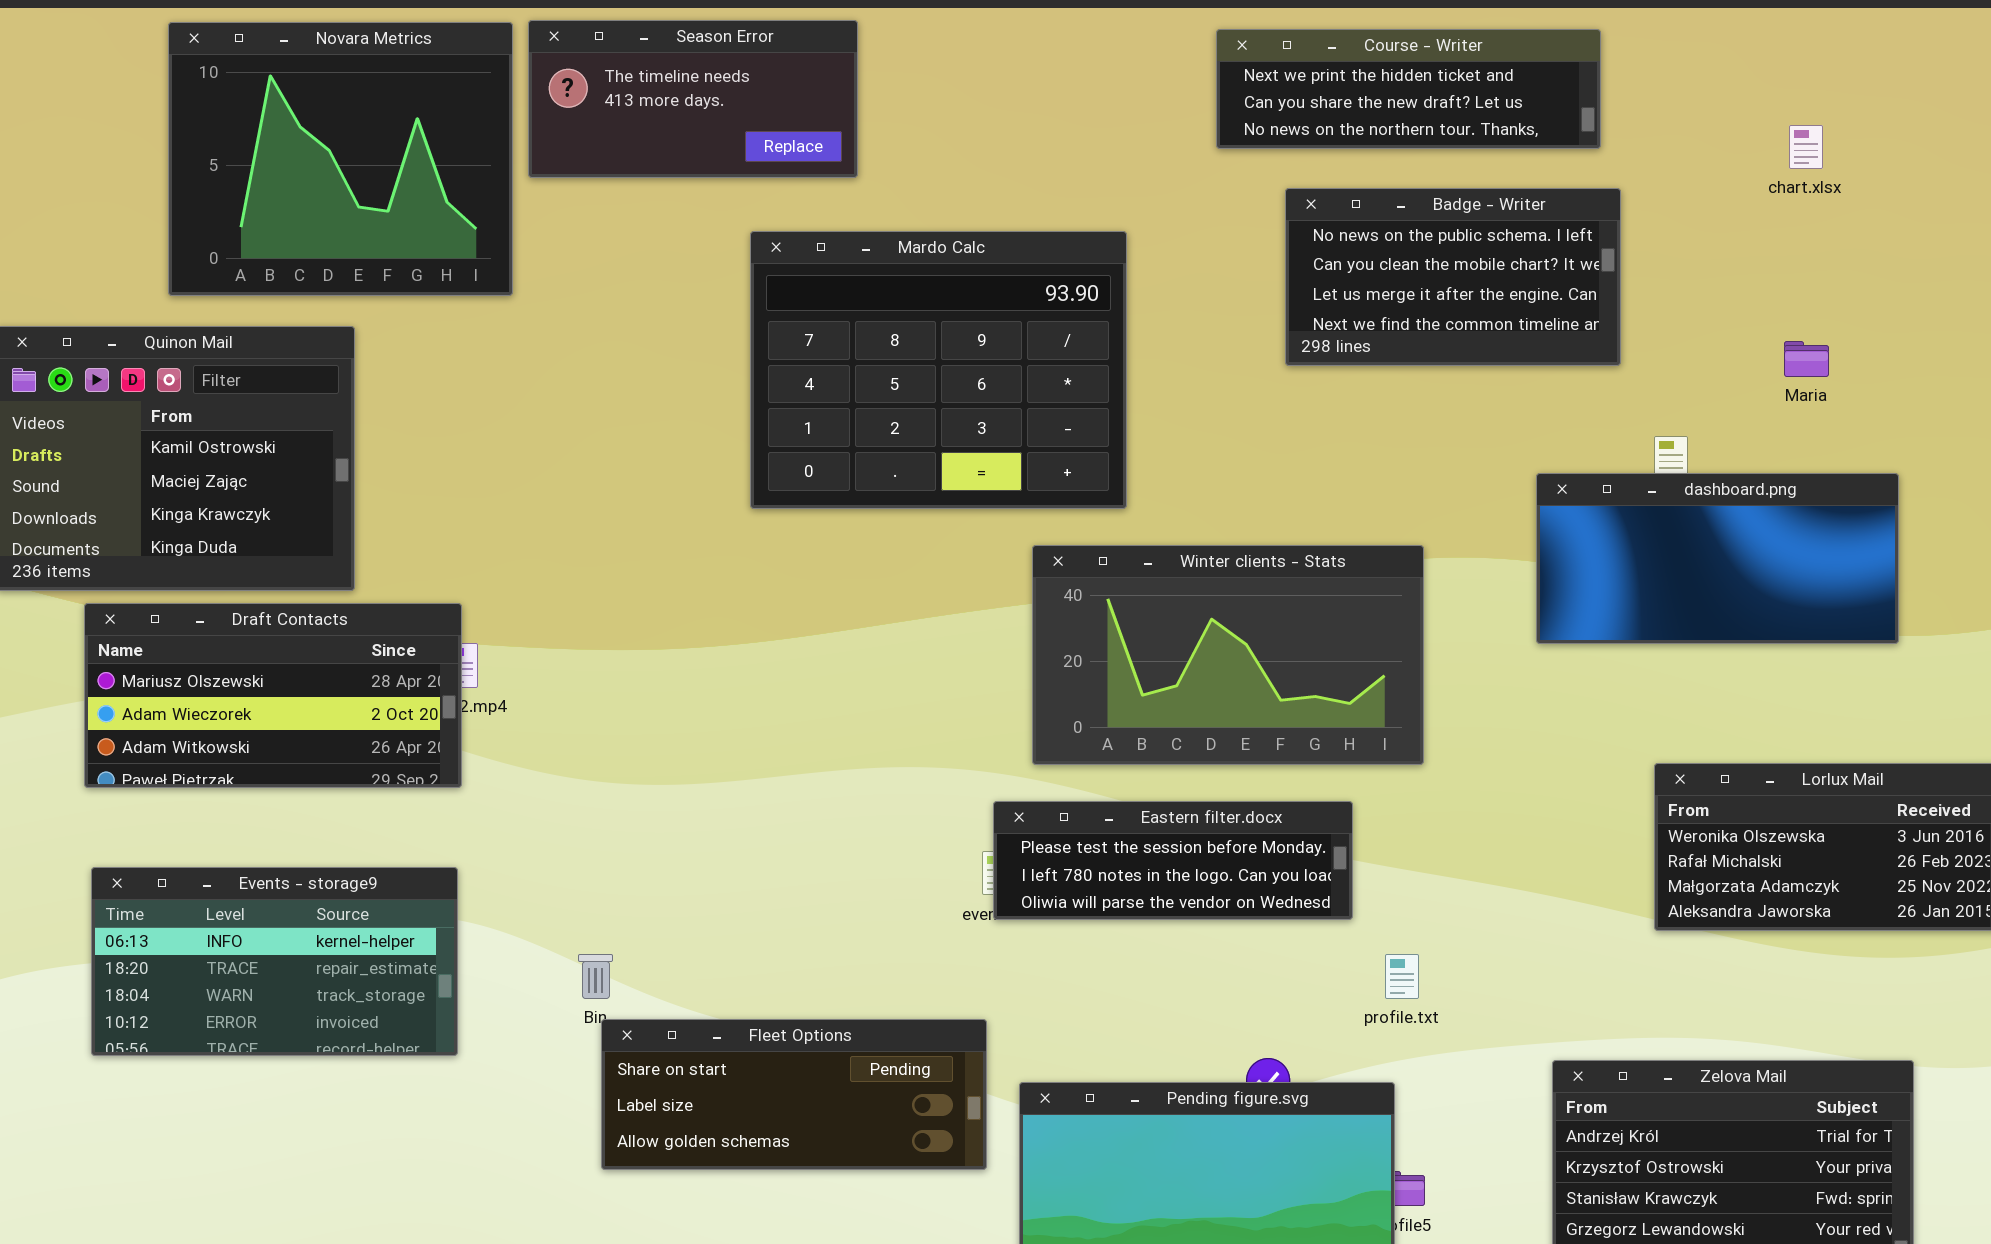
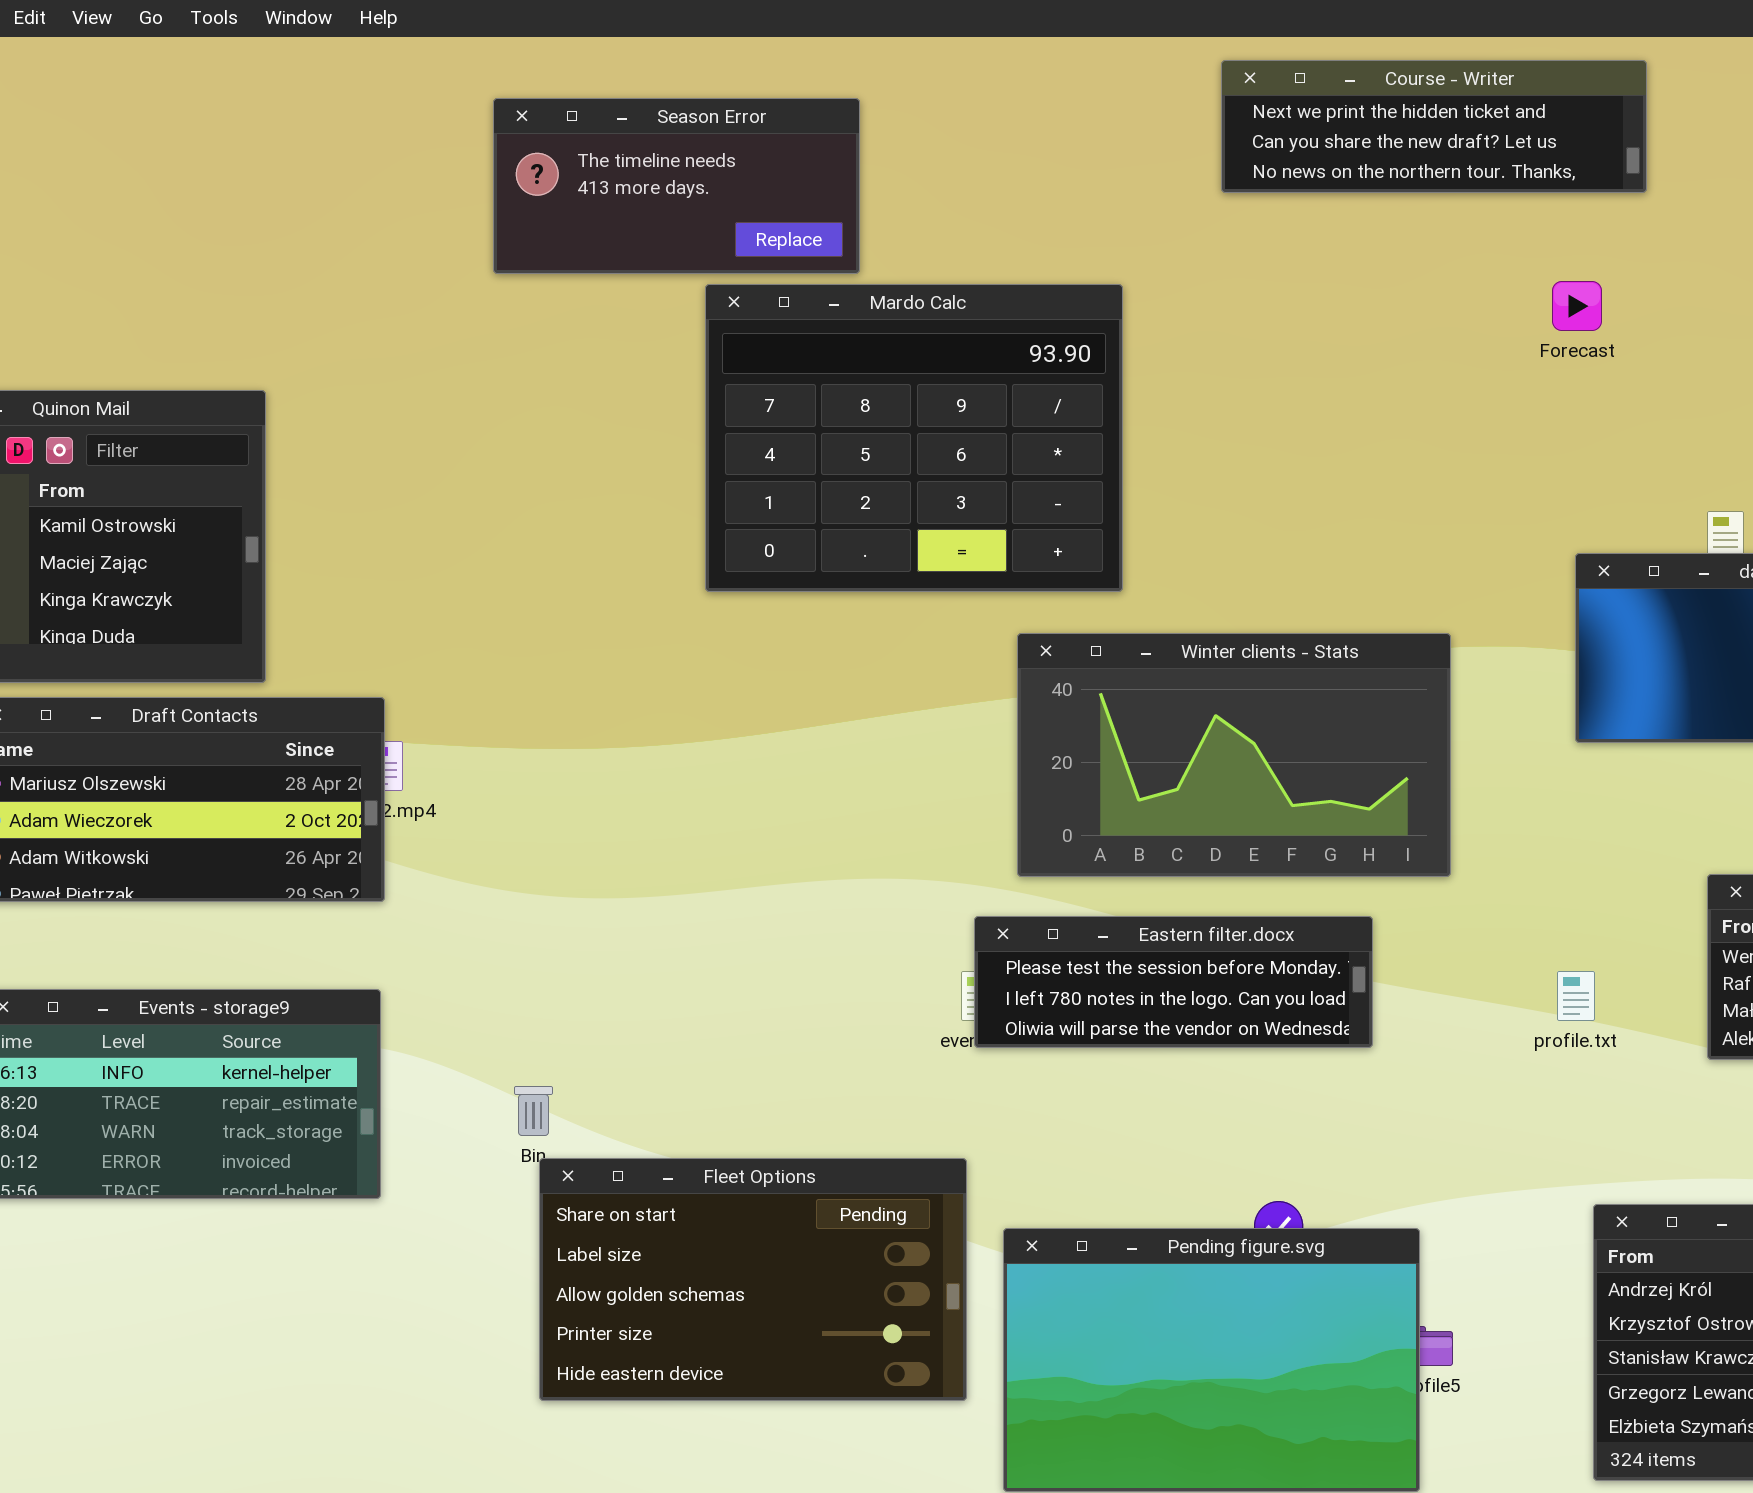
Season Error: [528,20,858,178] -> [493,98,860,274], moved
Novara Metrics: [168,22,513,296] -> none, closed
Badge - Writer: [1285,188,1621,366] -> none, closed
profile.txt: [1385,954,1419,999] -> [1557,971,1595,1021], moved
Fleet Options: [601,1019,987,1170] -> [539,1158,967,1401], resized

